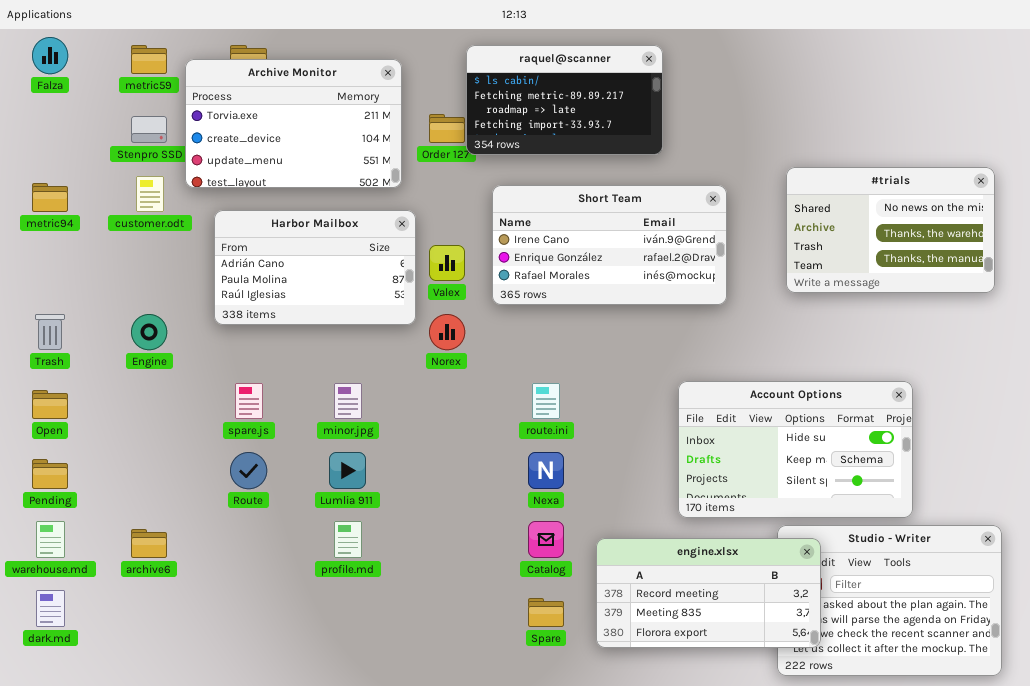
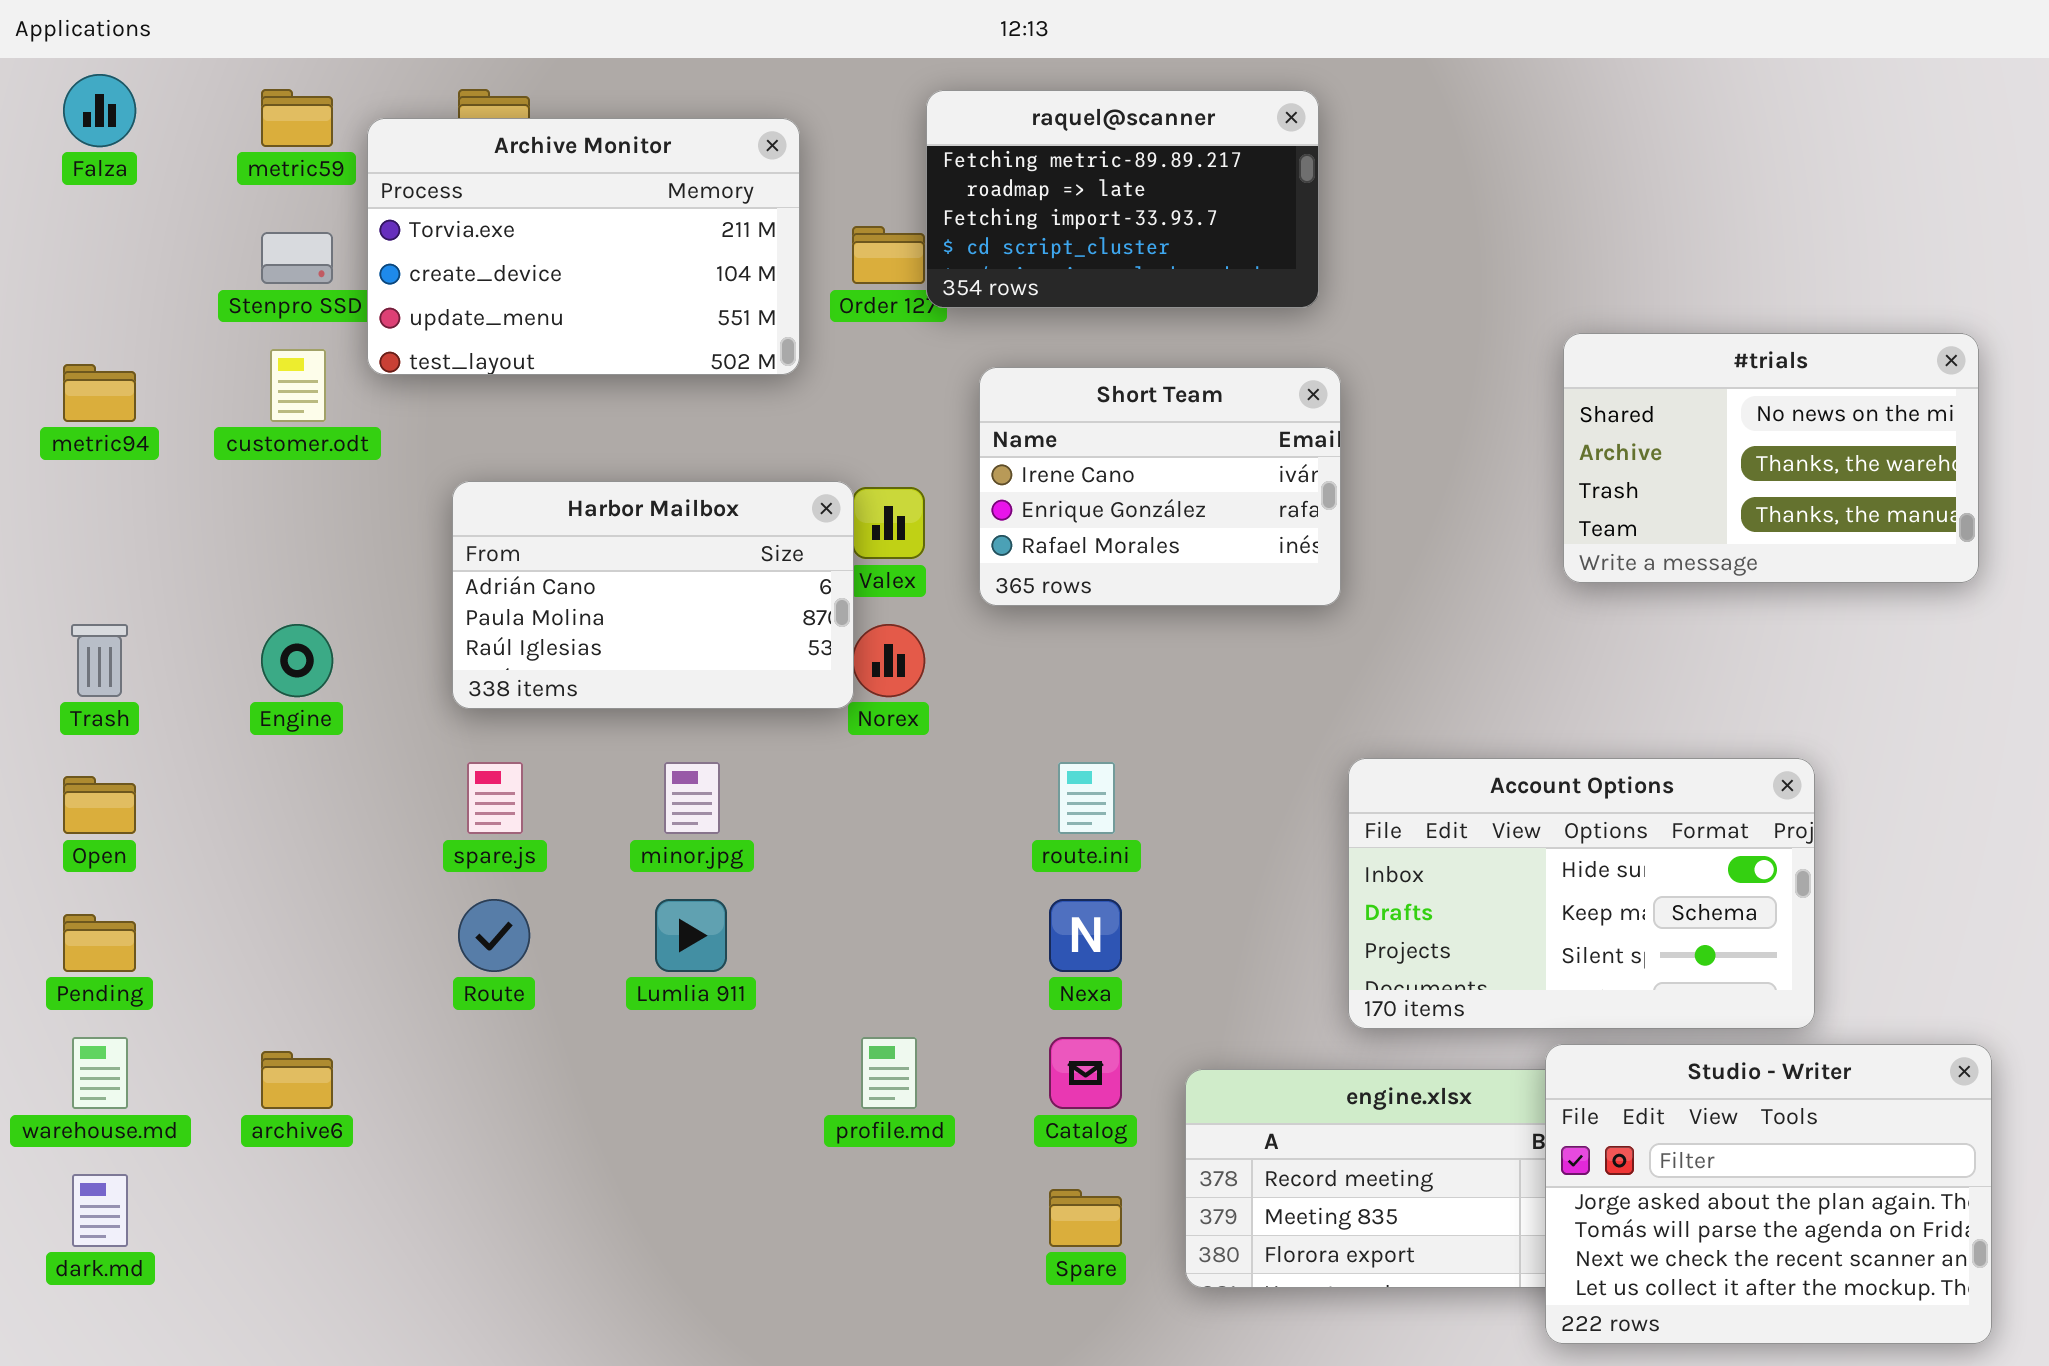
raquel@scanner: [466,45,663,155] -> [926,90,1319,308], scrolled down 1 row
Short Team: [492,185,727,305] -> [979,367,1341,606], resized
Harbor Mailbox: [214,210,416,325] -> [452,481,854,709], moved
profile.md: [334,521,362,558] -> [861,1037,917,1109], moved
Studio - Writer: [777,525,1002,676] -> [1545,1044,1992,1344], raised

